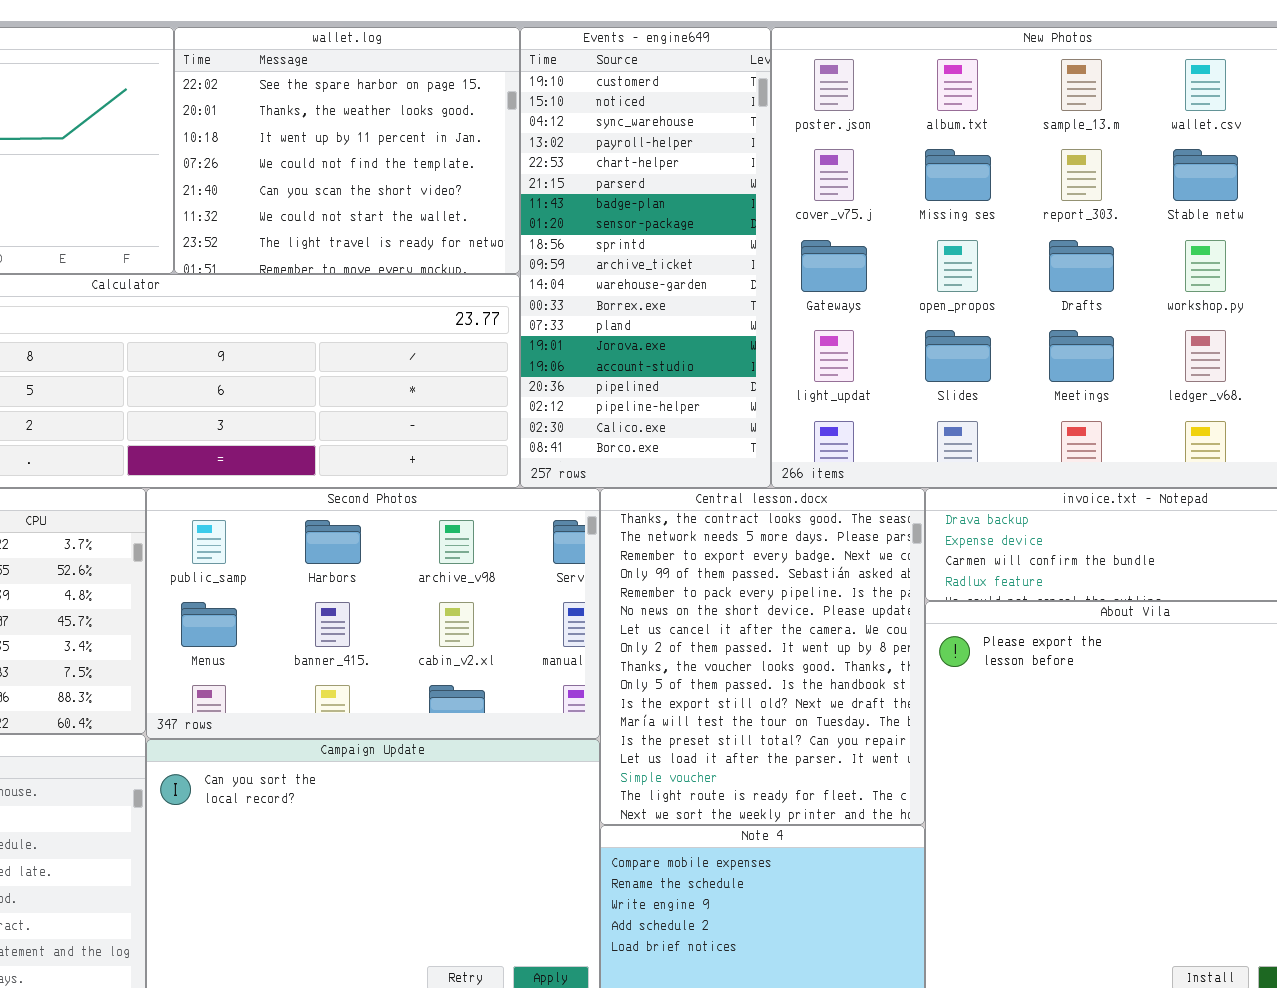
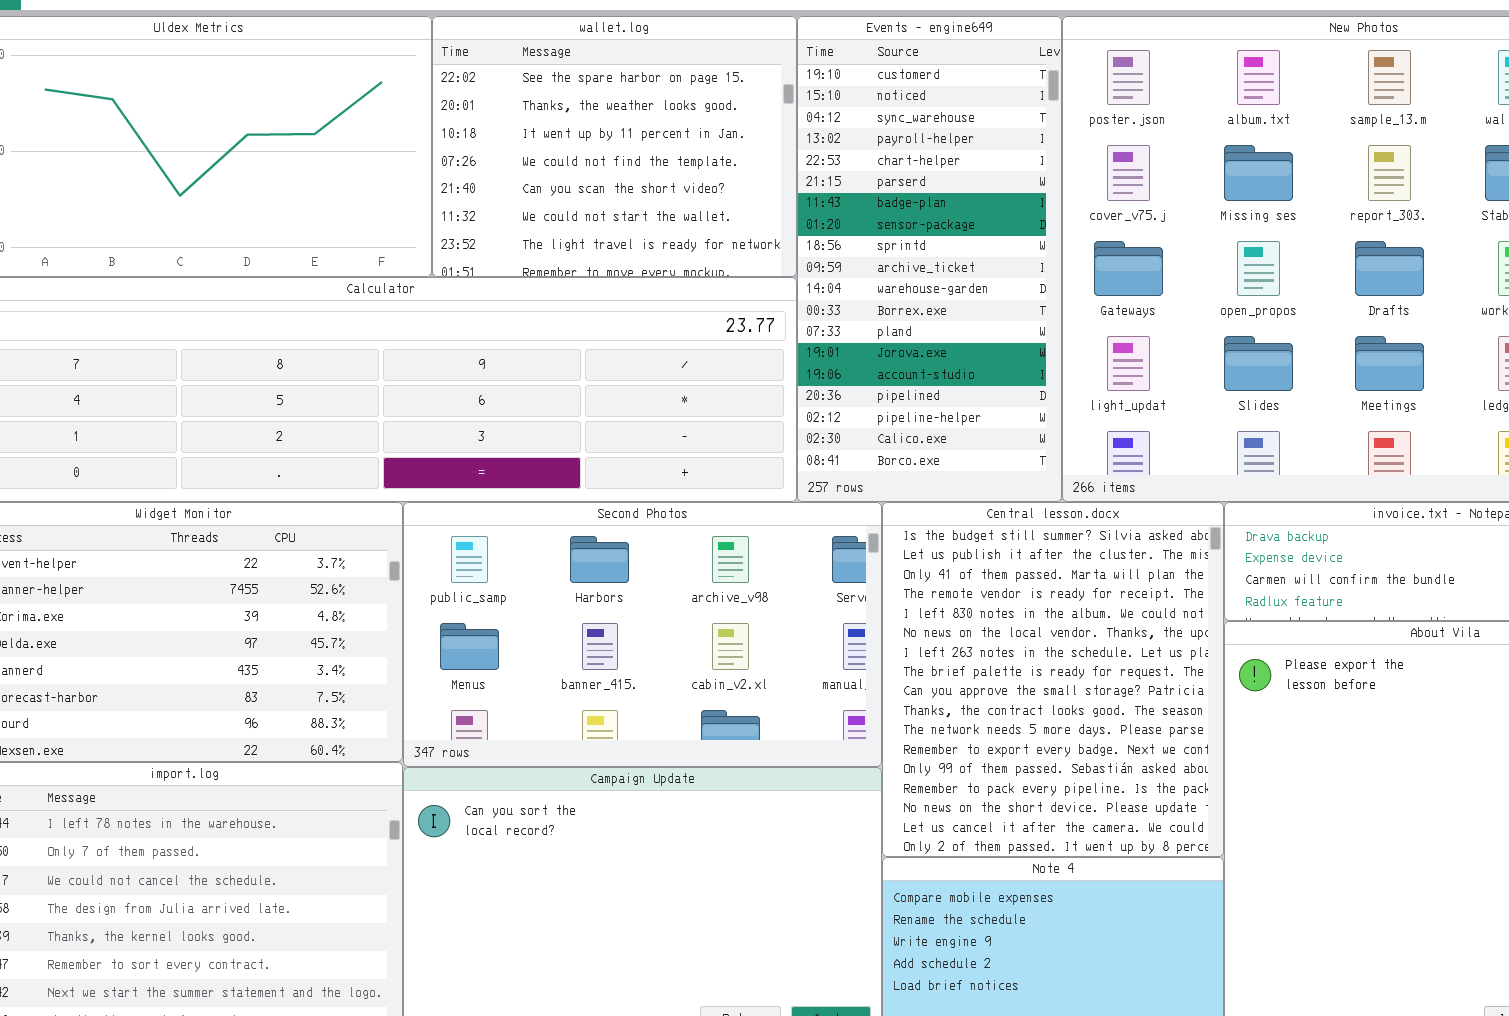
Central lesson.docx: [600,488,925,825] -> [882,502,1224,857], scrolled up 9 rows

